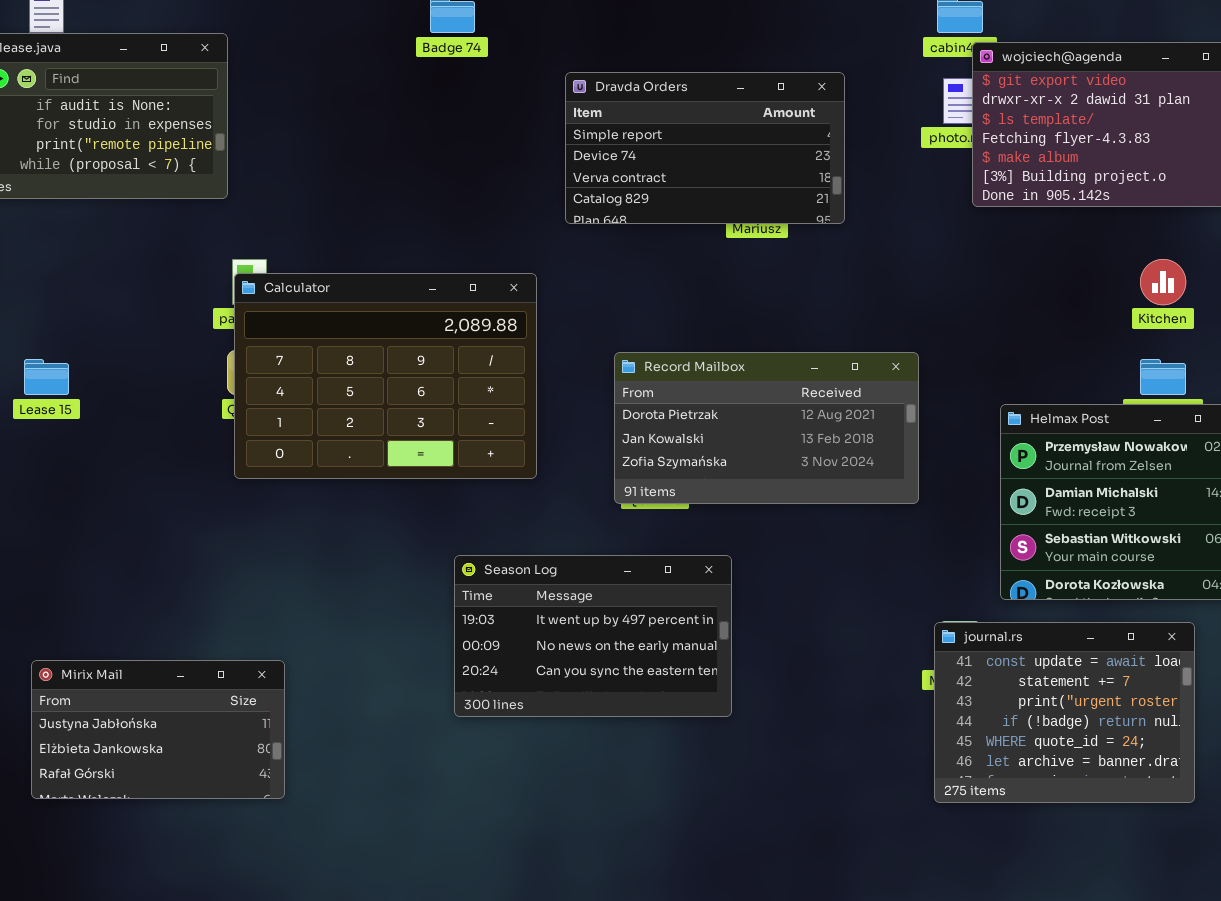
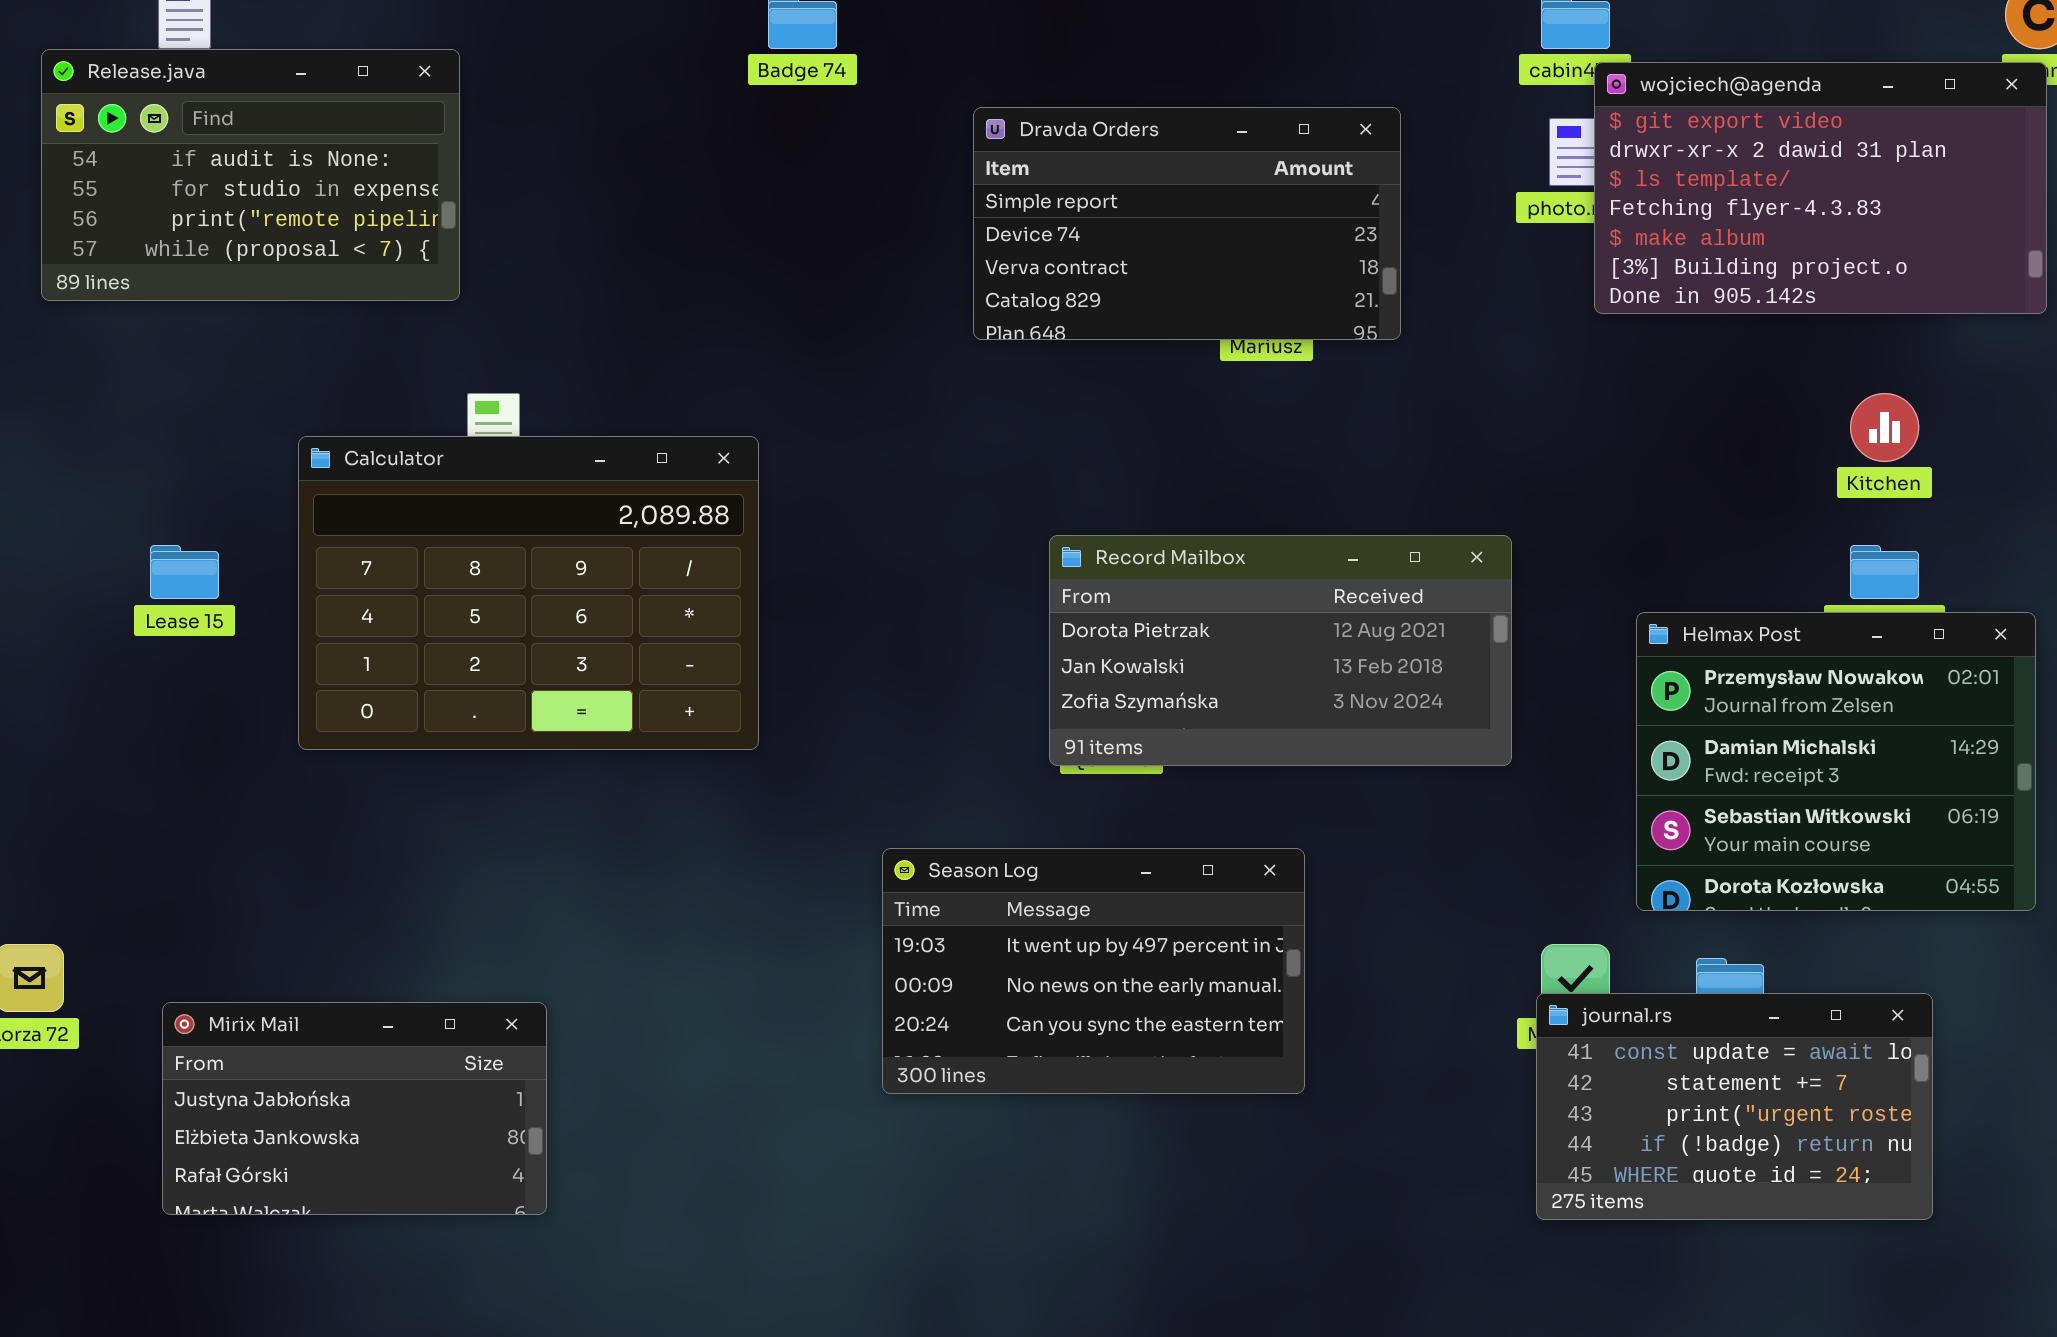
Calculator: [234,273,537,479] -> [298,436,759,750], moved
Season Log: [454,555,732,717] -> [882,848,1305,1094], moved
journal.rs: [934,622,1195,803] -> [1536,993,1933,1220], resized

